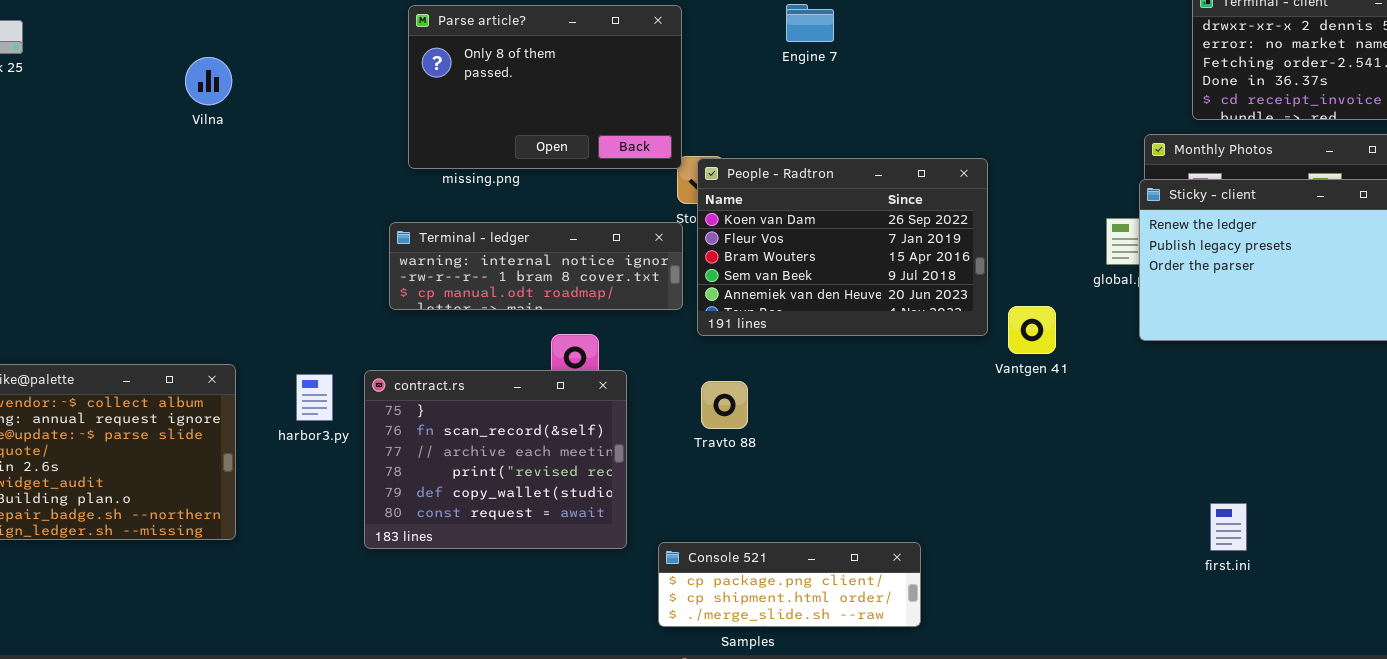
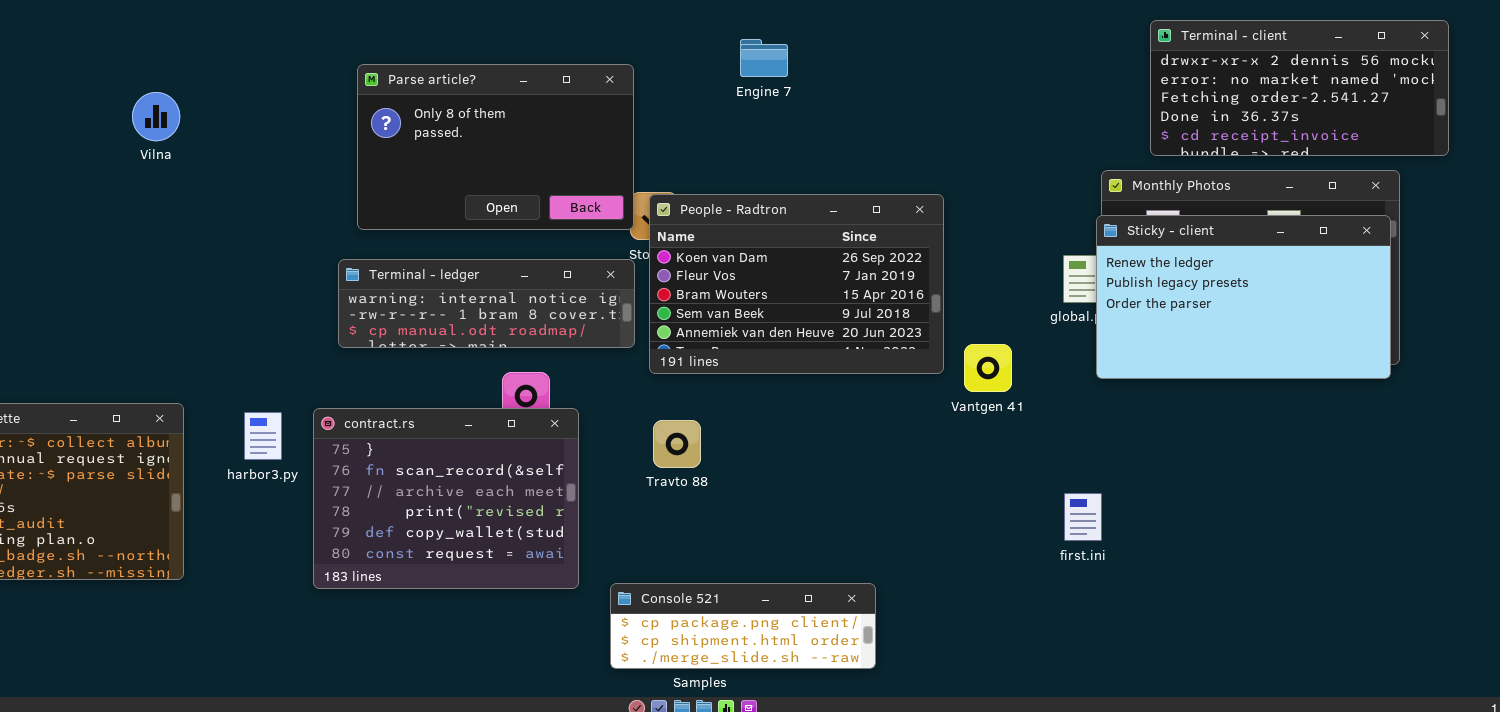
Parse article?: [408,5,682,169] -> [357,64,634,230], moved
first.ini: [1210,503,1247,551] -> [1064,493,1102,541], moved

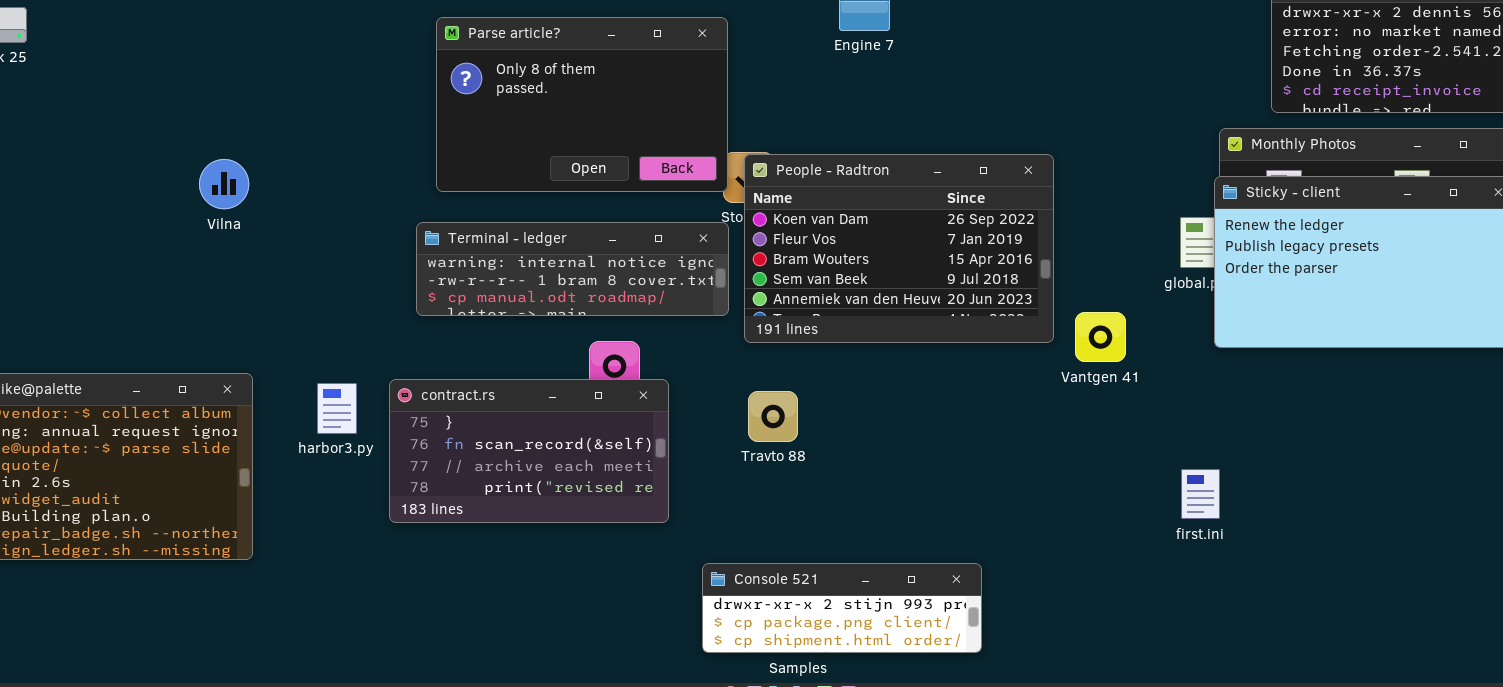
Vilna: [132,92,180,141] -> [199,159,249,209], moved
contract.rs: [313,408,579,589] -> [389,379,669,523], resized
Console 521: [610,583,876,669] -> [702,563,982,653], scrolled up 1 row

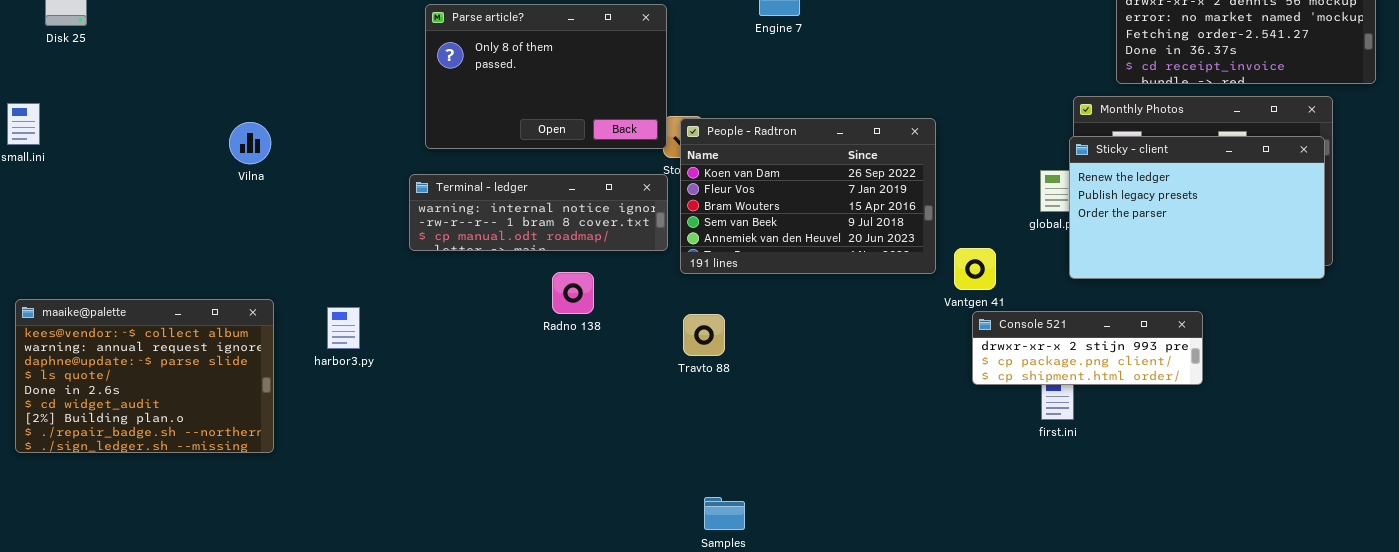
contract.rs: [389,379,669,523] -> none, closed
Console 521: [702,563,982,653] -> [972,311,1203,385], moved

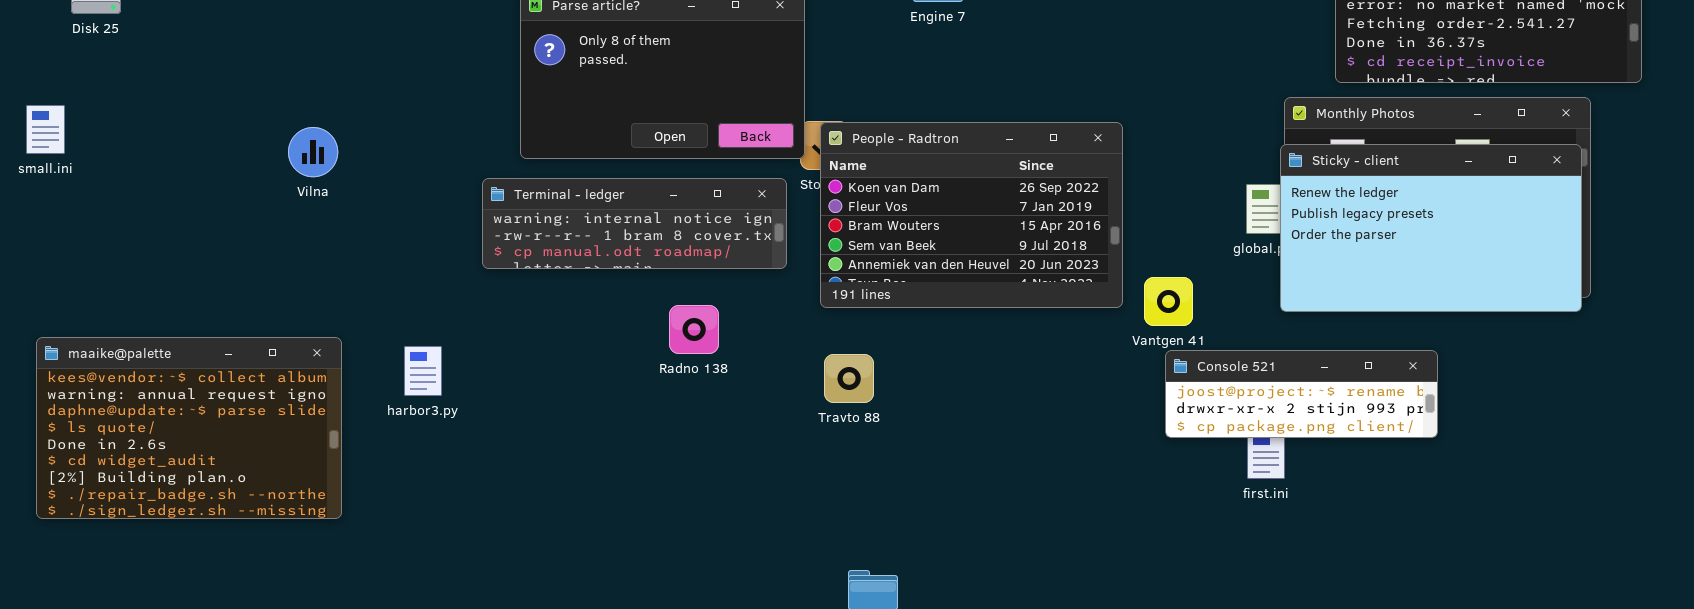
Terminal - ledger: [409,174,668,251] -> [482,178,787,269], moved
Console 521: [972,311,1203,385] -> [1165,350,1438,438], scrolled up 1 row

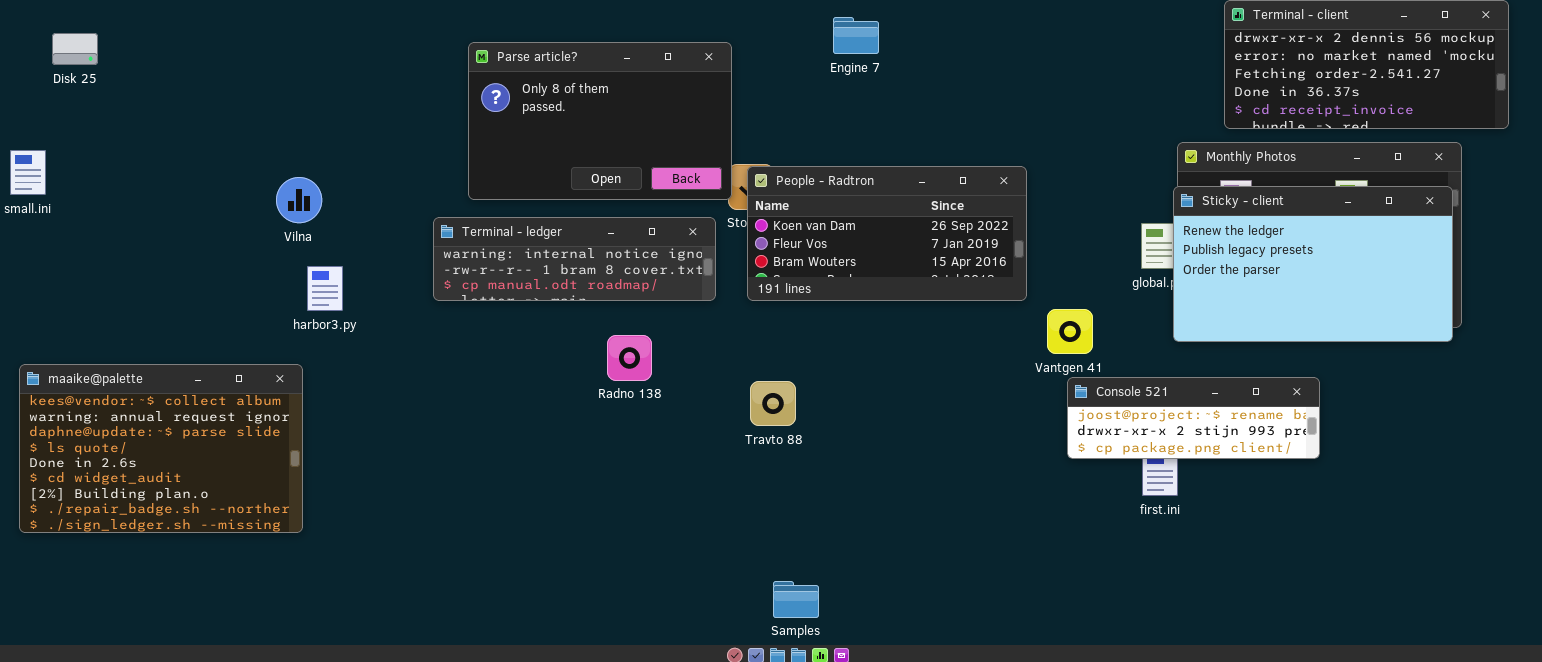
People - Radtron: [820,122,1123,308] -> [747,166,1027,301], resized
Vilna: [288,127,338,177] -> [276,177,322,223], moved
harbor3.py: [404,346,442,396] -> [307,266,343,311], moved

